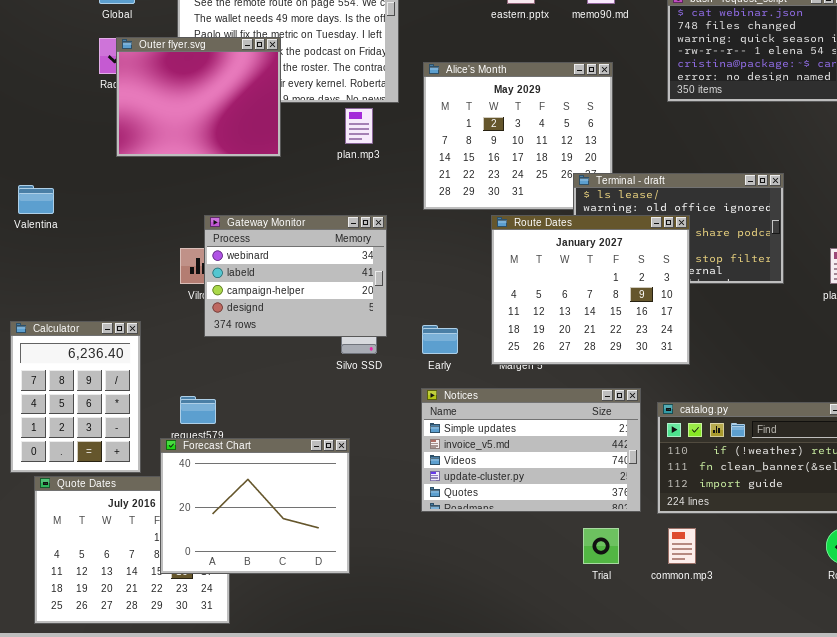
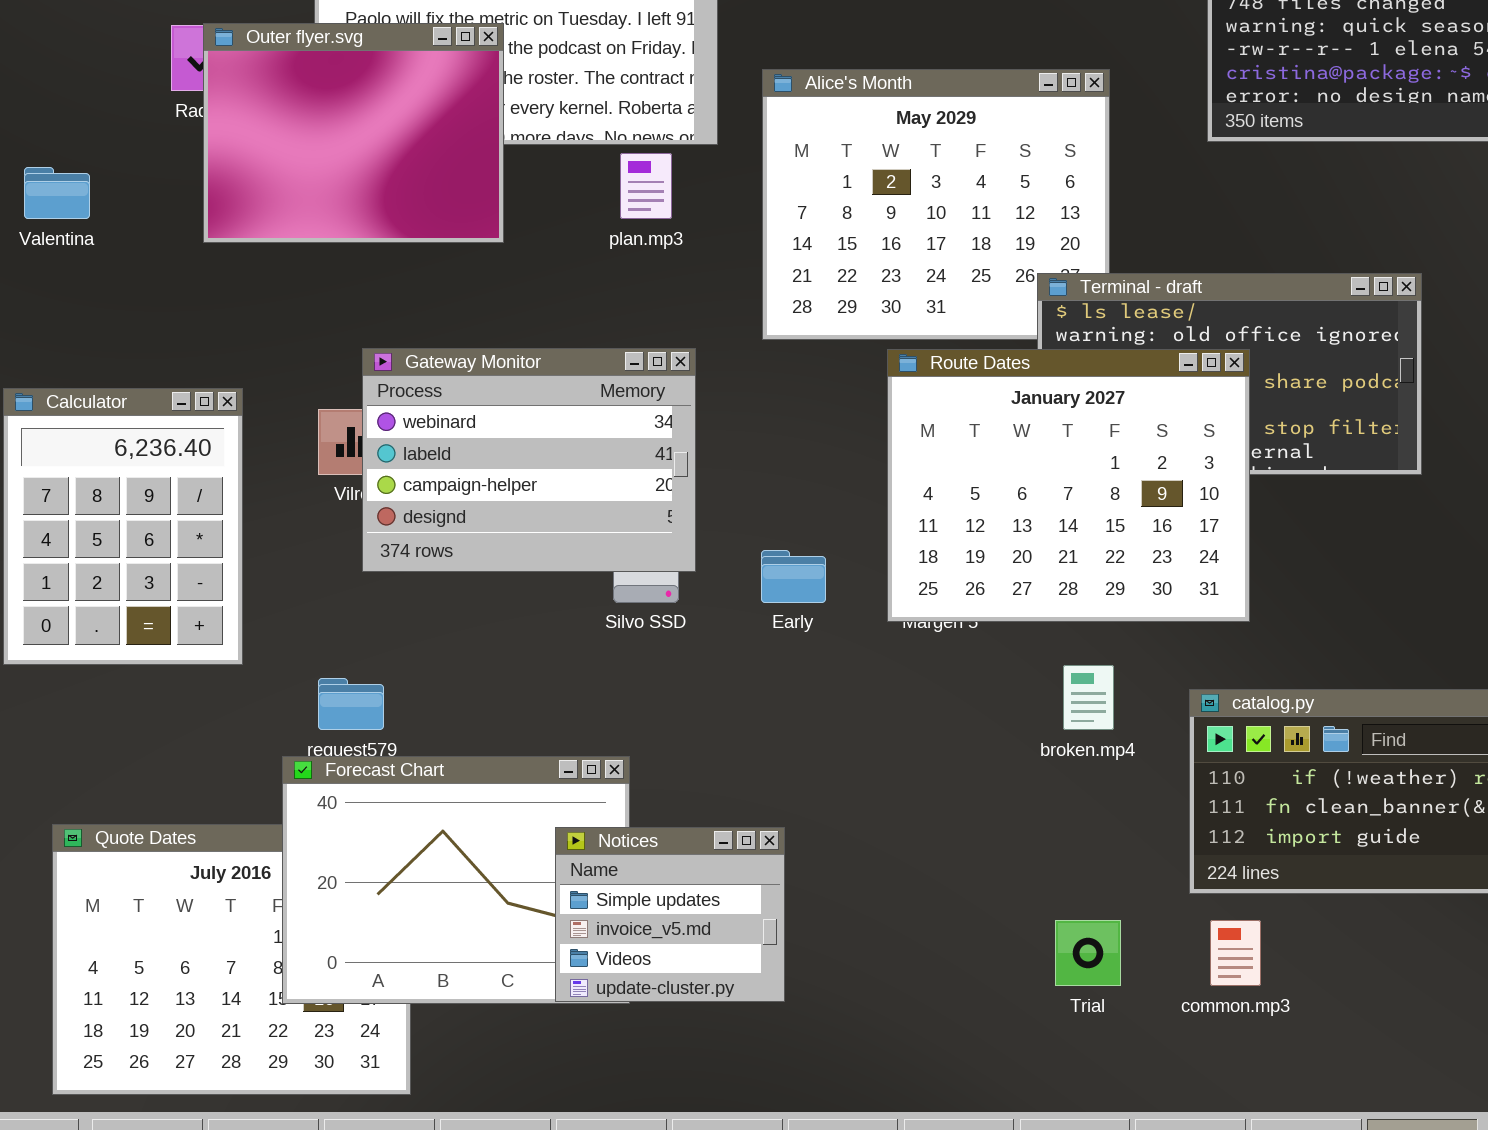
Valentina: [18,185,54,214] -> [24,167,90,219], moved
Calculator: [10,321,141,473] -> [3,388,243,665], moved
Notices: [421,388,641,512] -> [555,827,785,1002], moved, resized

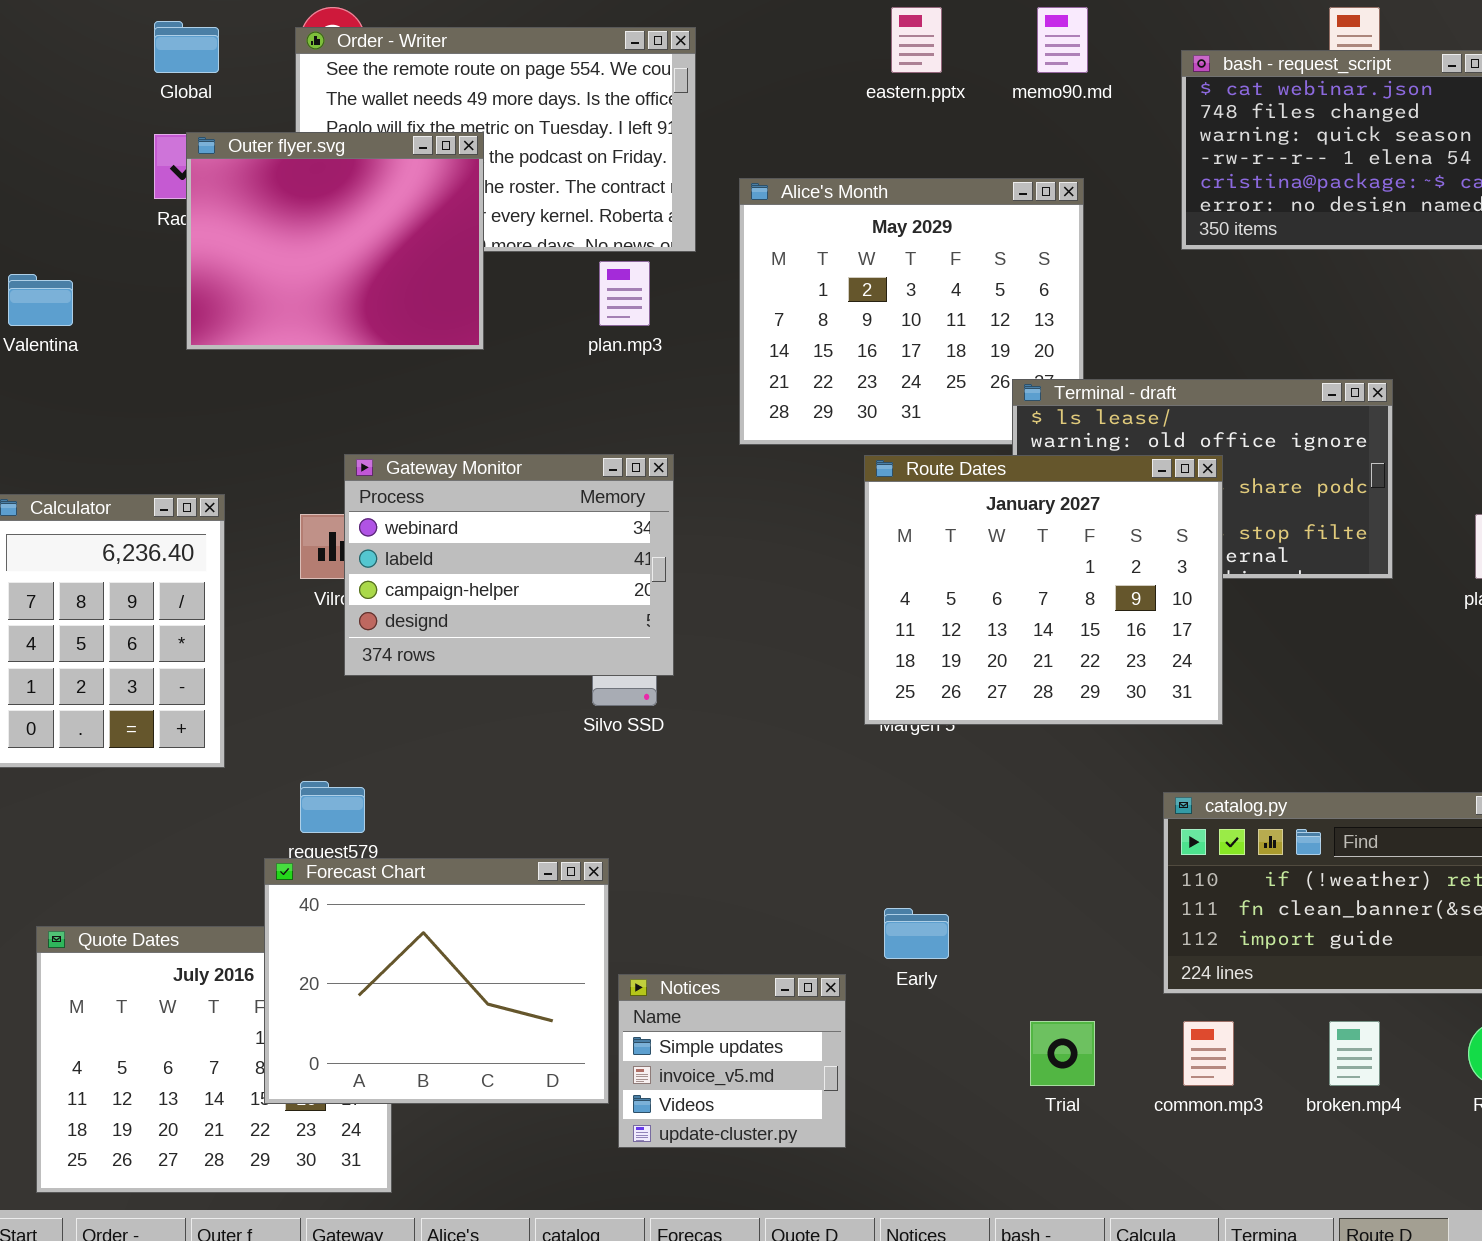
Early: [761,550,826,603] -> [884,908,949,959], moved
broken.mp4: [1063,665,1114,730] -> [1329,1021,1380,1086], moved
Notices: [555,827,785,1002] -> [618,974,846,1148], moved

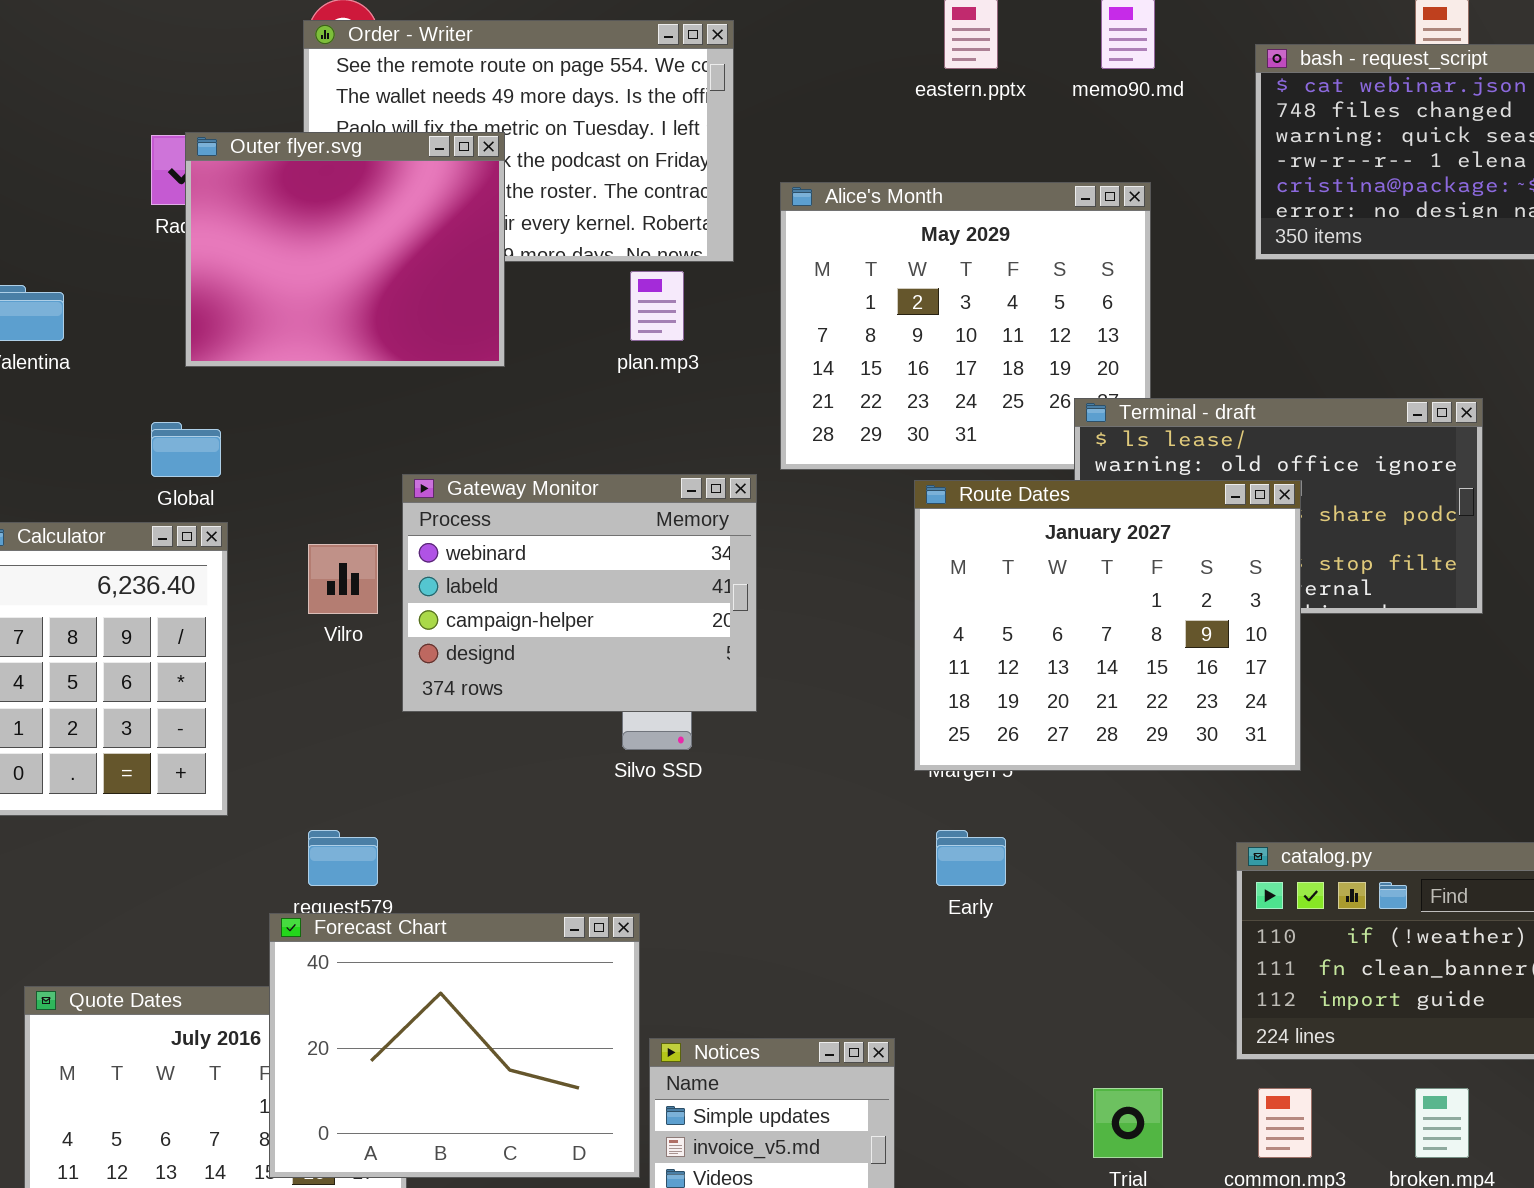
Global: [154,21,219,73] -> [151,422,221,477], moved
Gateway Monitor: [344,454,674,676] -> [402,474,757,712], moved
Early: [884,908,949,959] -> [936,830,1006,886], moved

